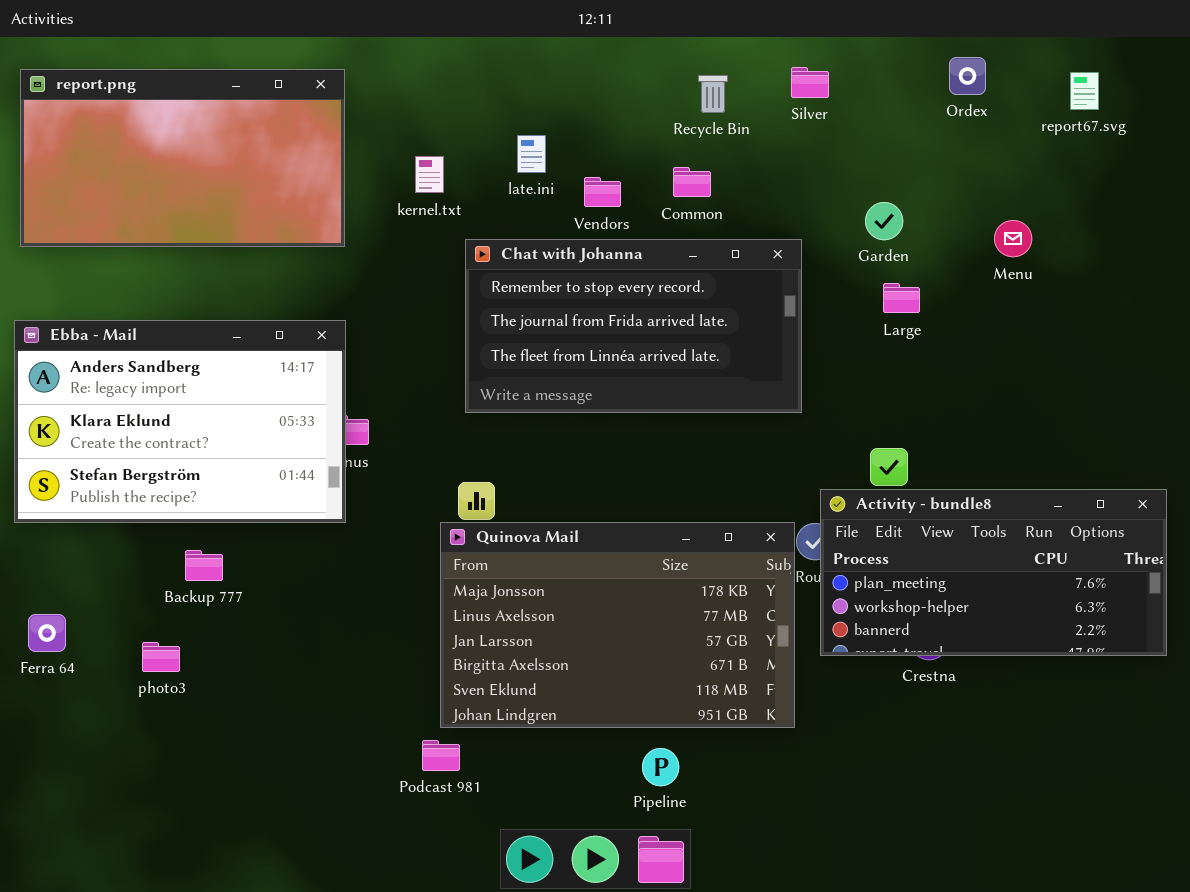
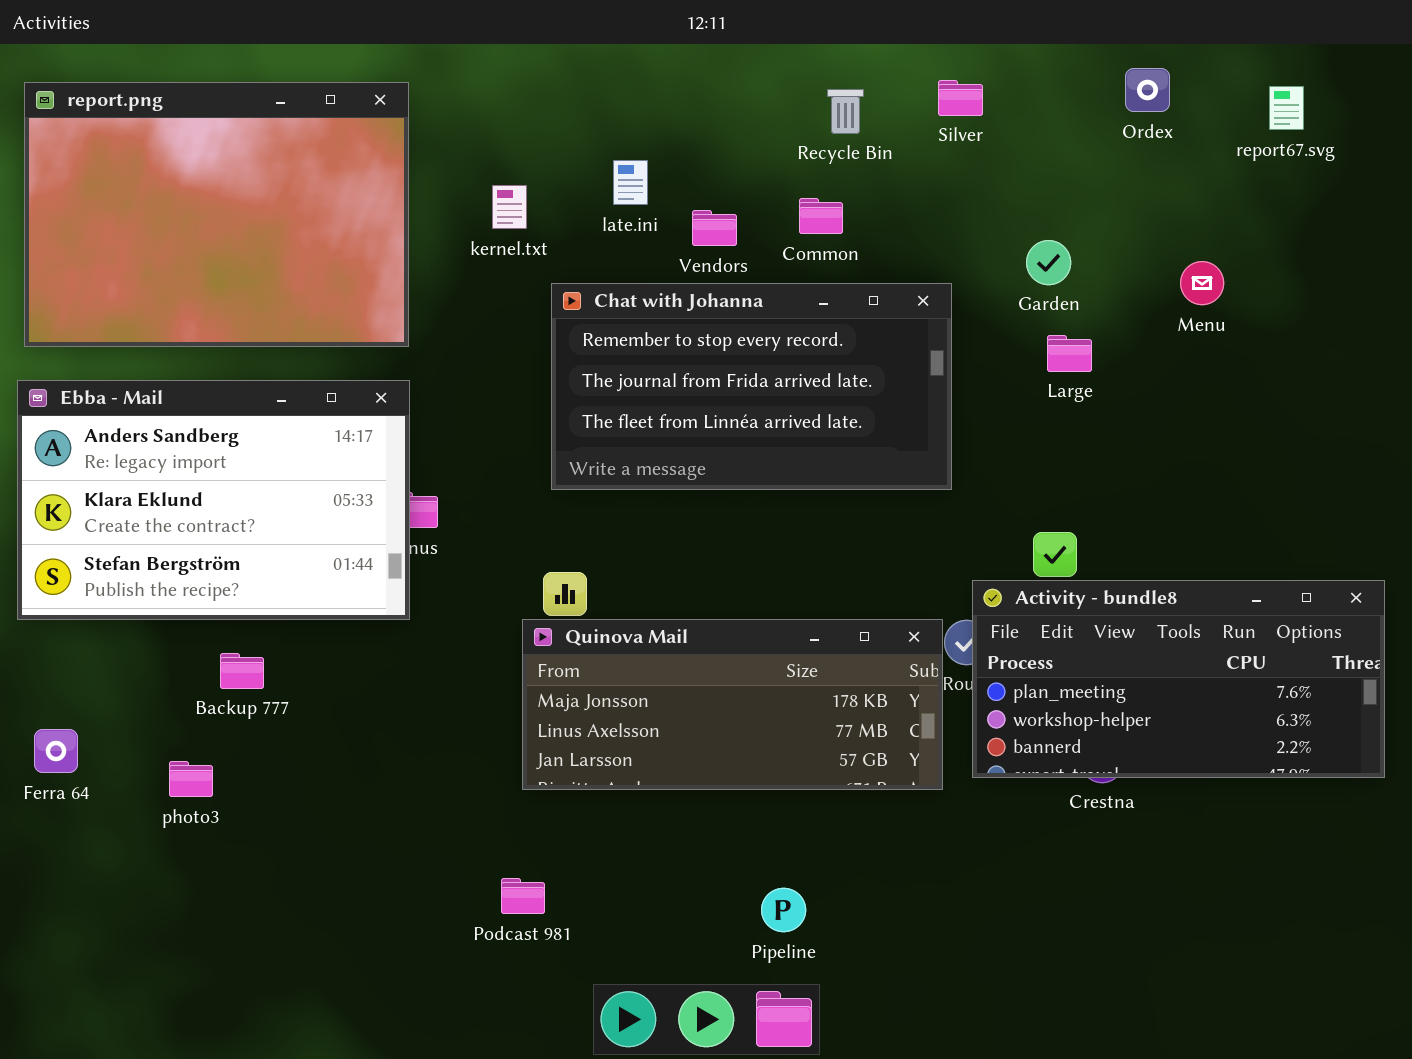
report.png: [20,69,345,247] -> [24,82,409,347], resized
Quinova Mail: [440,522,795,728] -> [522,619,943,790], resized

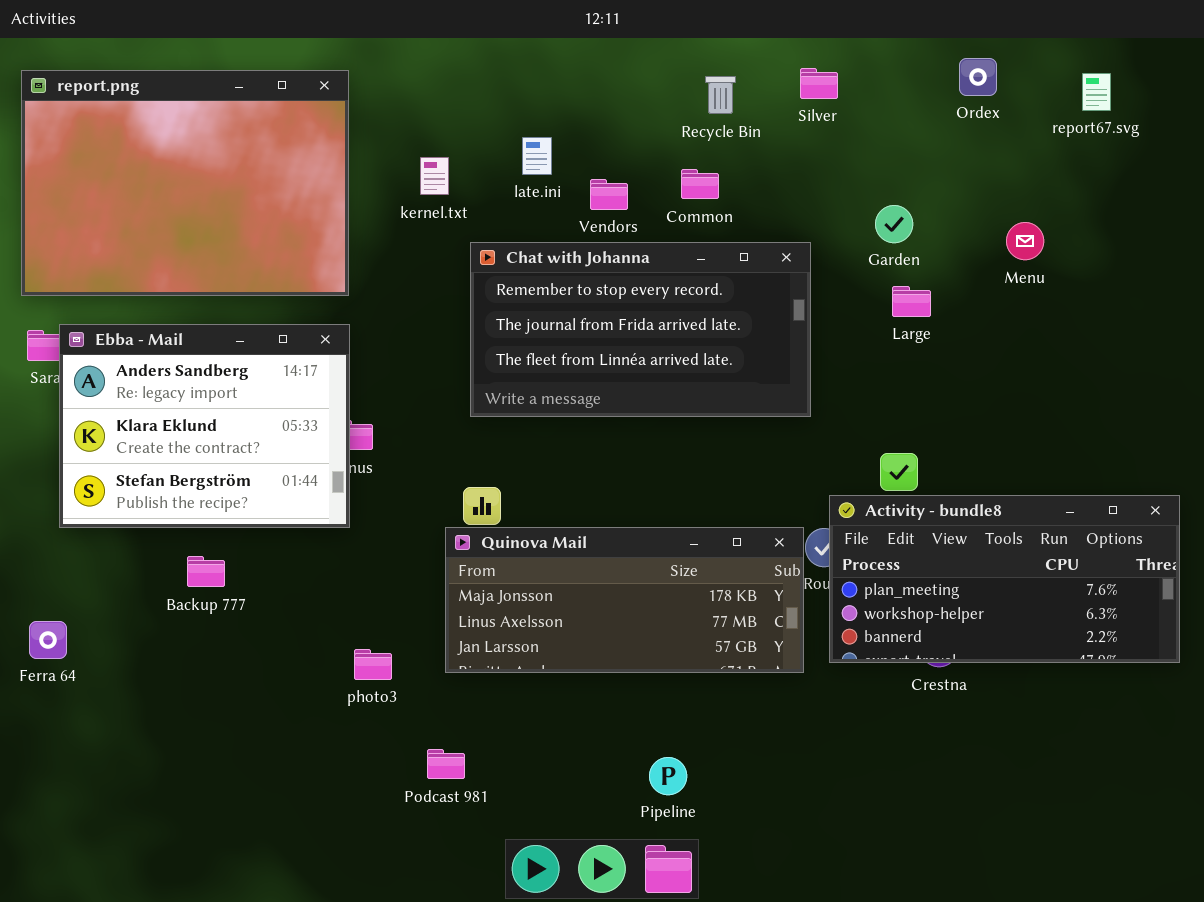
Ebba - Mail: [17,380,410,620] -> [59,324,350,528], resized
photo3: [169,761,213,797] -> [354,649,392,680], moved

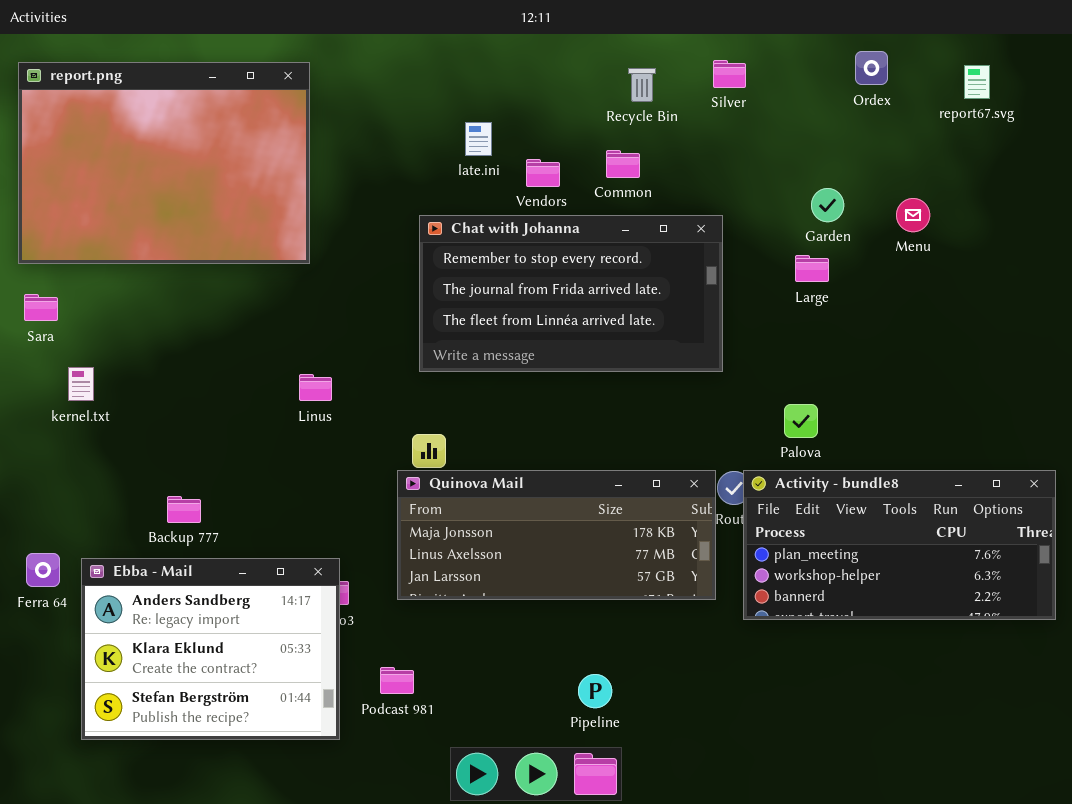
kernel.txt: [420,157,449,195] -> [68,367,94,401], moved
Garden: [875,205,913,243] -> [811,188,844,222], moved
Ebba - Mail: [59,324,350,528] -> [81,558,340,740], moved
Activity - bundle8: [829,495,1180,663] -> [743,470,1056,620], moved

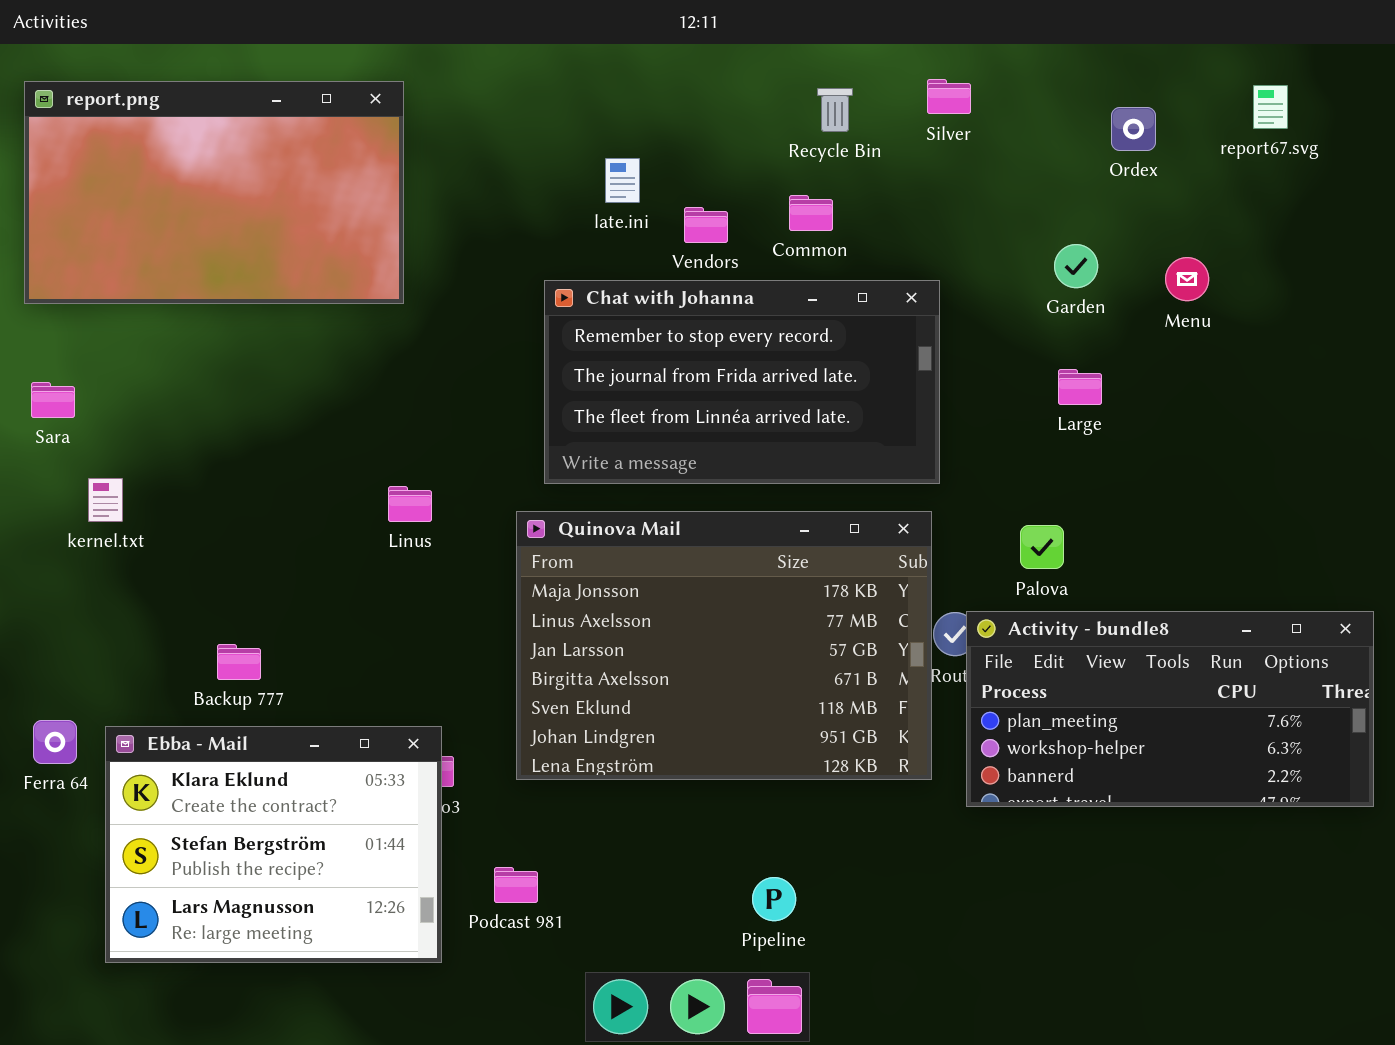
Ordex: [855,51,888,85] -> [1111,107,1156,151], moved
report.png: [18,62,310,264] -> [24,81,404,304], resized
Large: [795,255,829,282] -> [1058,369,1102,405], moved
Quinova Mail: [397,470,716,600] -> [516,511,932,780], resized
Ebba - Mail: [81,558,340,740] -> [105,726,442,963], scrolled down 1 row

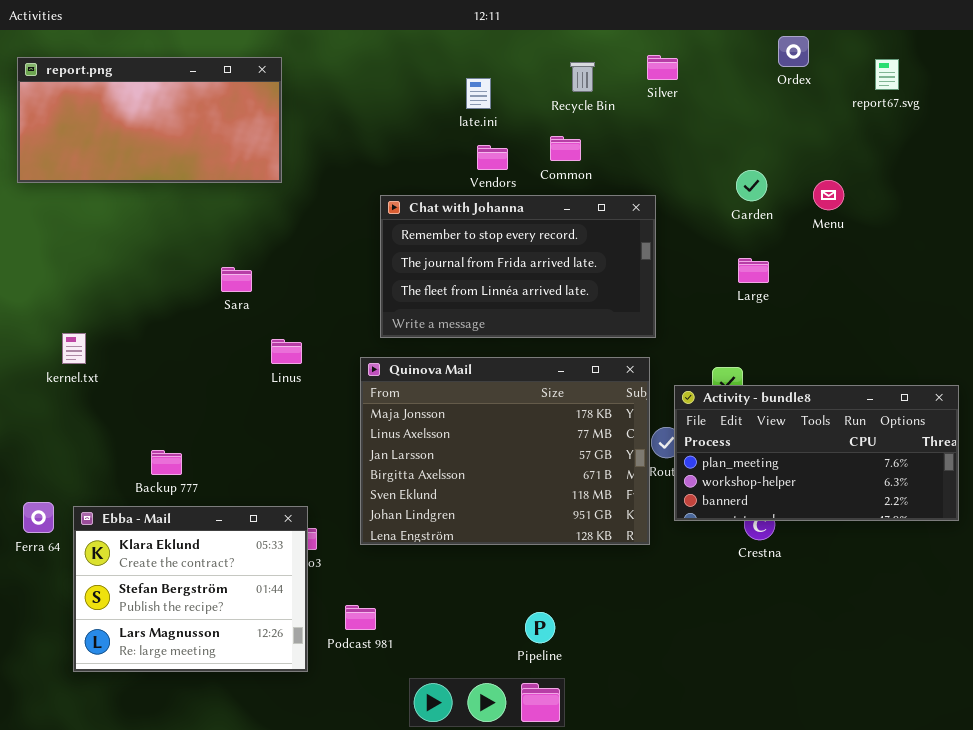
report.png: [24,81,404,304] -> [17,57,282,183], resized
Ordex: [1111,107,1156,151] -> [778,36,809,67], moved
late.ini: [605,158,640,203] -> [466,78,491,109], moved
Sara: [31,382,75,418] -> [221,267,252,292], moved
Activity - bundle8: [966,611,1374,807] -> [674,385,959,521], moved

